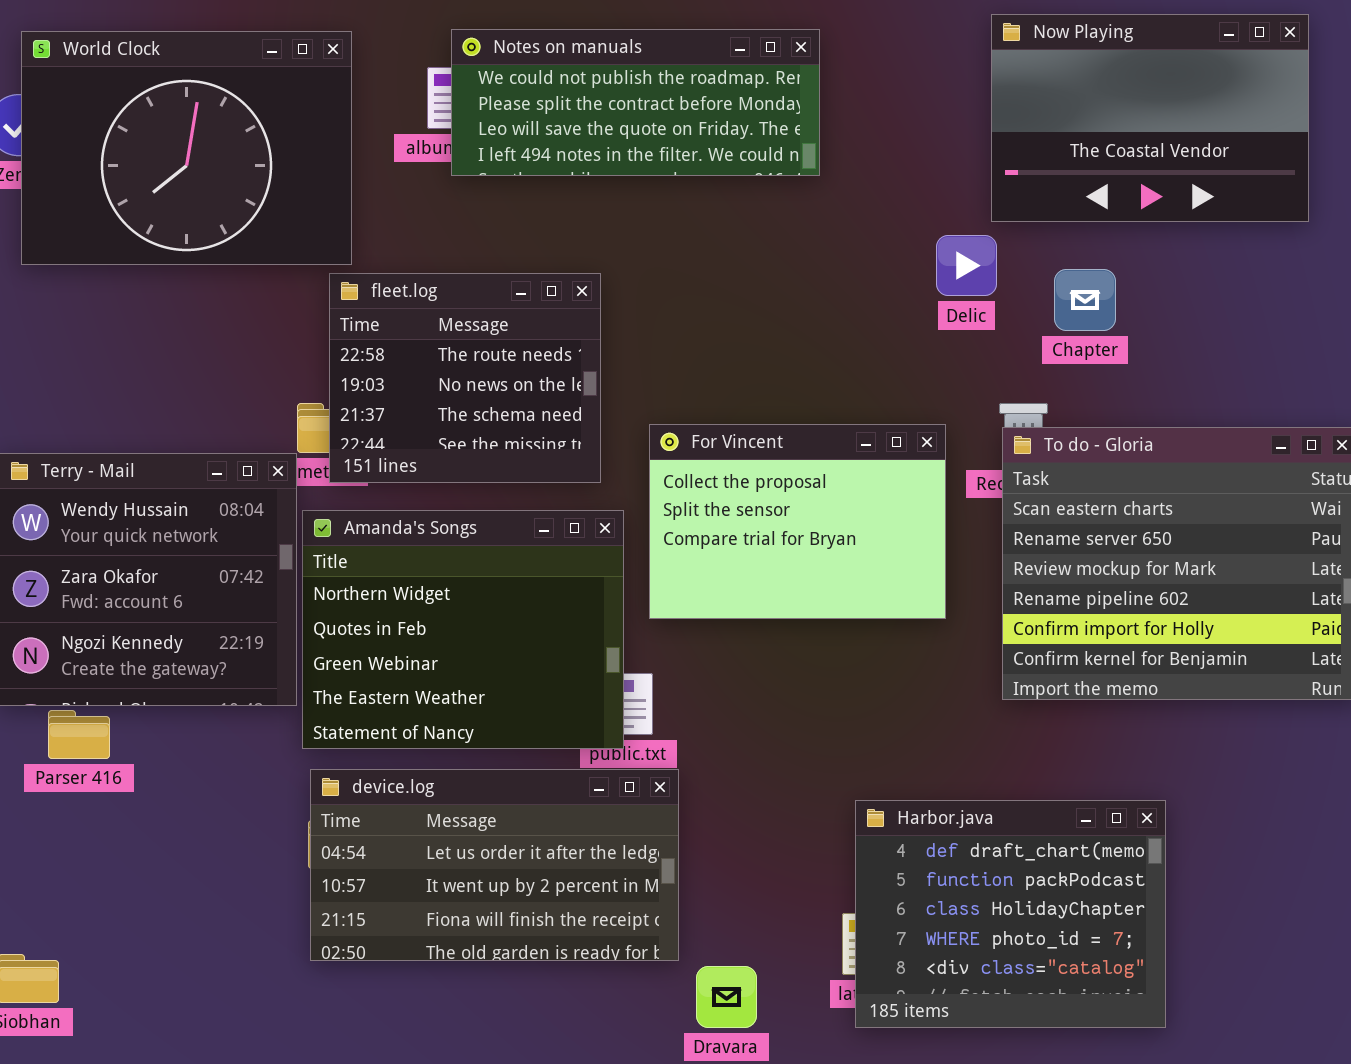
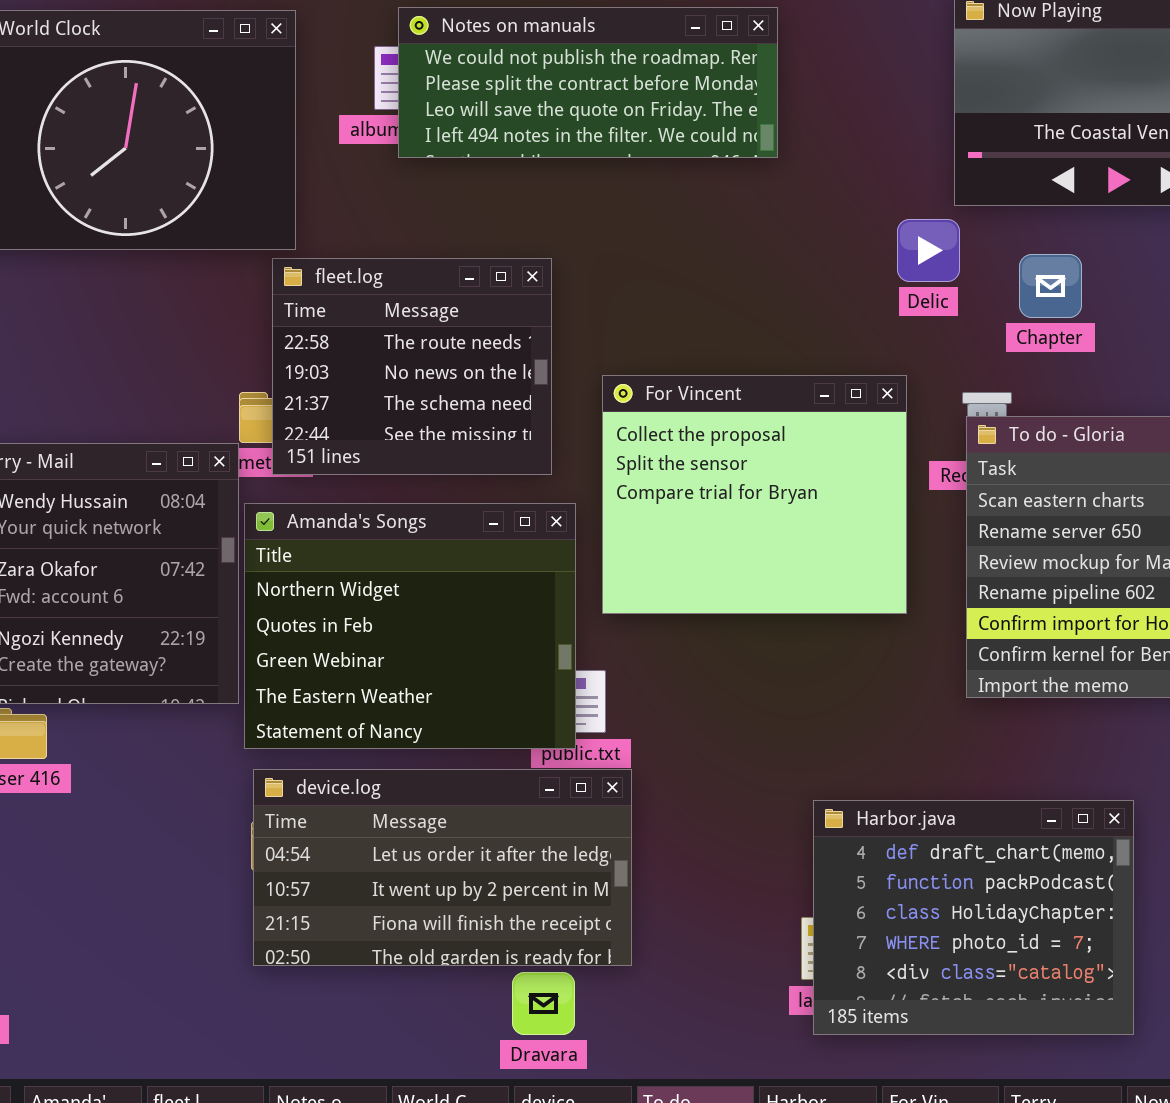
For Vincent: [649,424,946,619] -> [602,375,907,614], resized
Dravara: [696,966,757,1028] -> [512,972,575,1035], moved

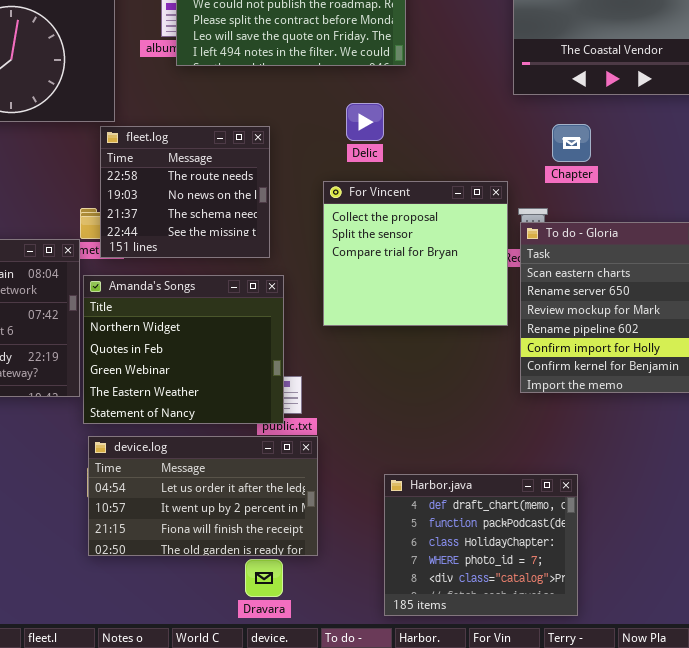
Delic: [897,219,960,282] -> [346,103,384,141], moved
For Vincent: [602,375,907,614] -> [323,181,508,326], moved
Harbor.java: [813,800,1134,1035] -> [384,474,578,616], moved

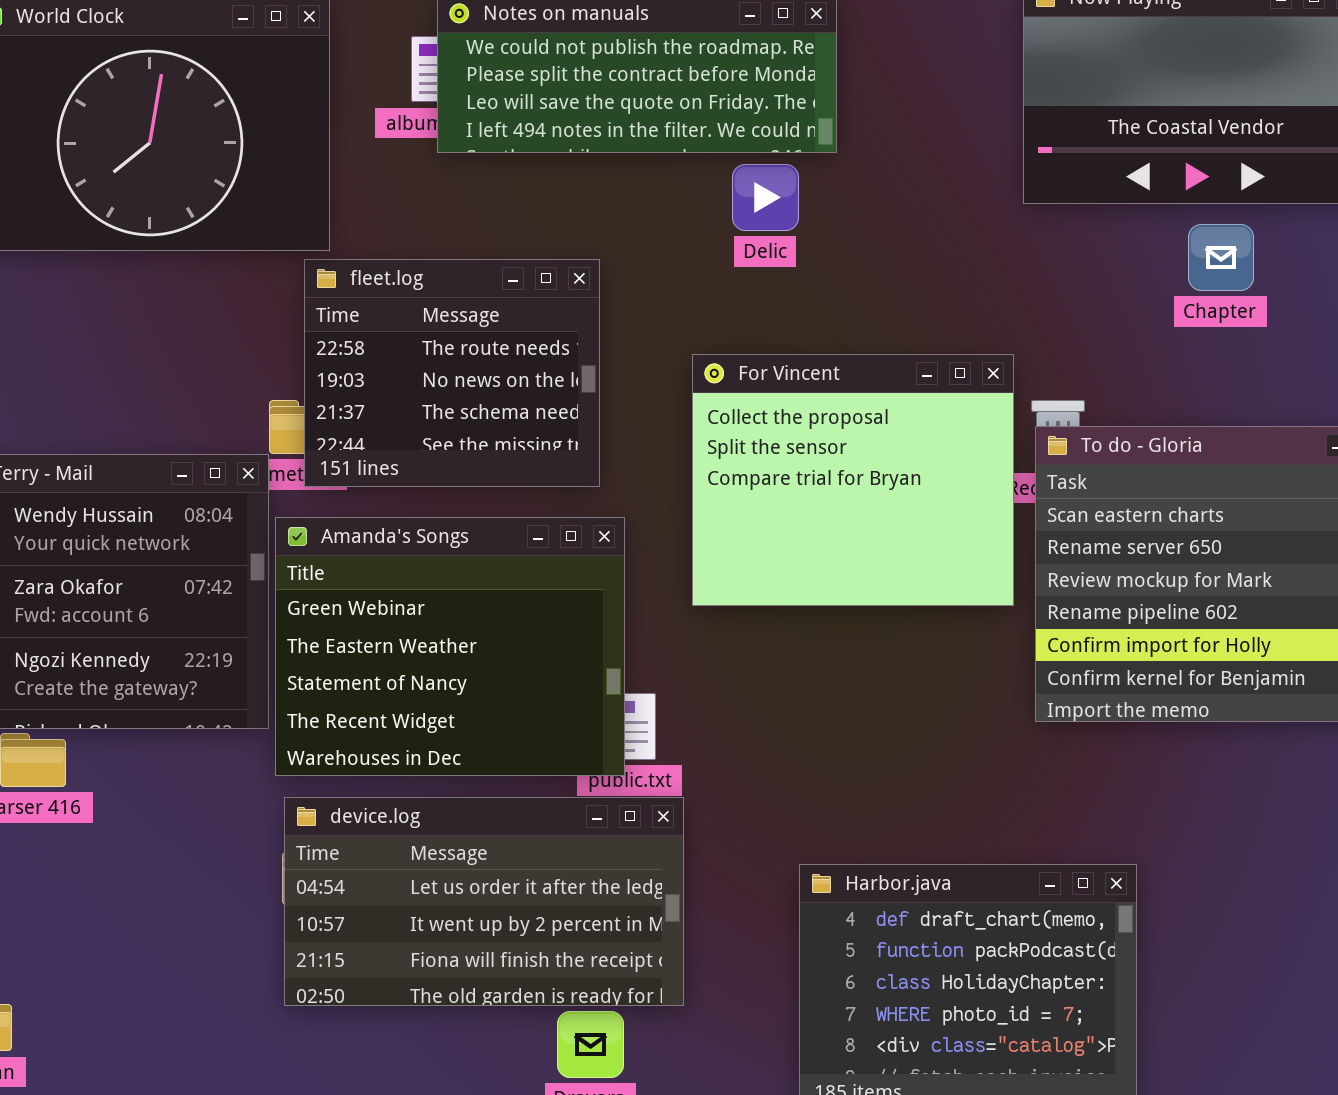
Delic: [346,103,384,141] -> [732,164,799,231], moved
Chapter: [552,124,591,162] -> [1188,224,1254,291], moved
Amanda's Songs: [83,275,284,424] -> [275,517,625,776], scrolled down 2 rows

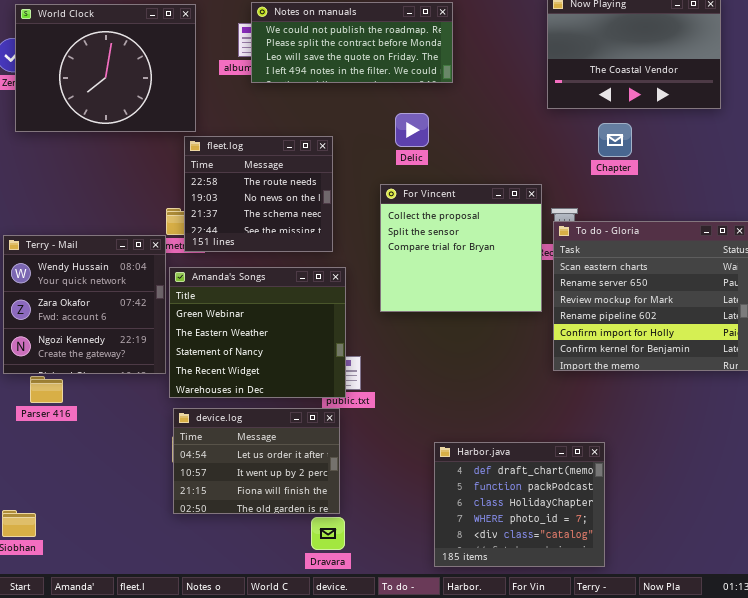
Delic: [732,164,799,231] -> [395,113,429,147], moved
Chapter: [1188,224,1254,291] -> [598,123,632,157], moved
device.log: [284,797,684,1006] -> [173,408,340,514], resized

